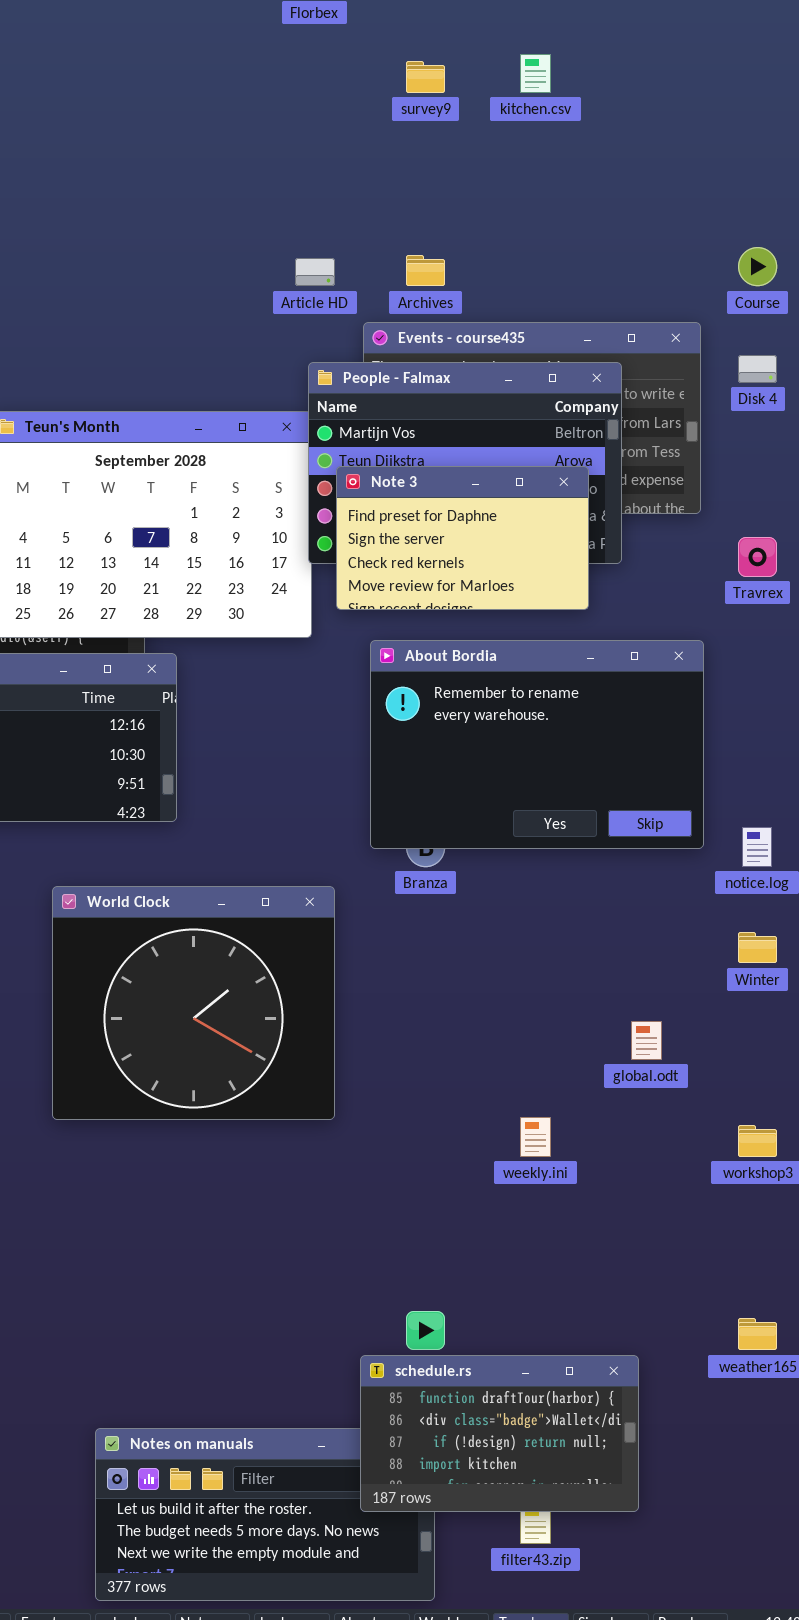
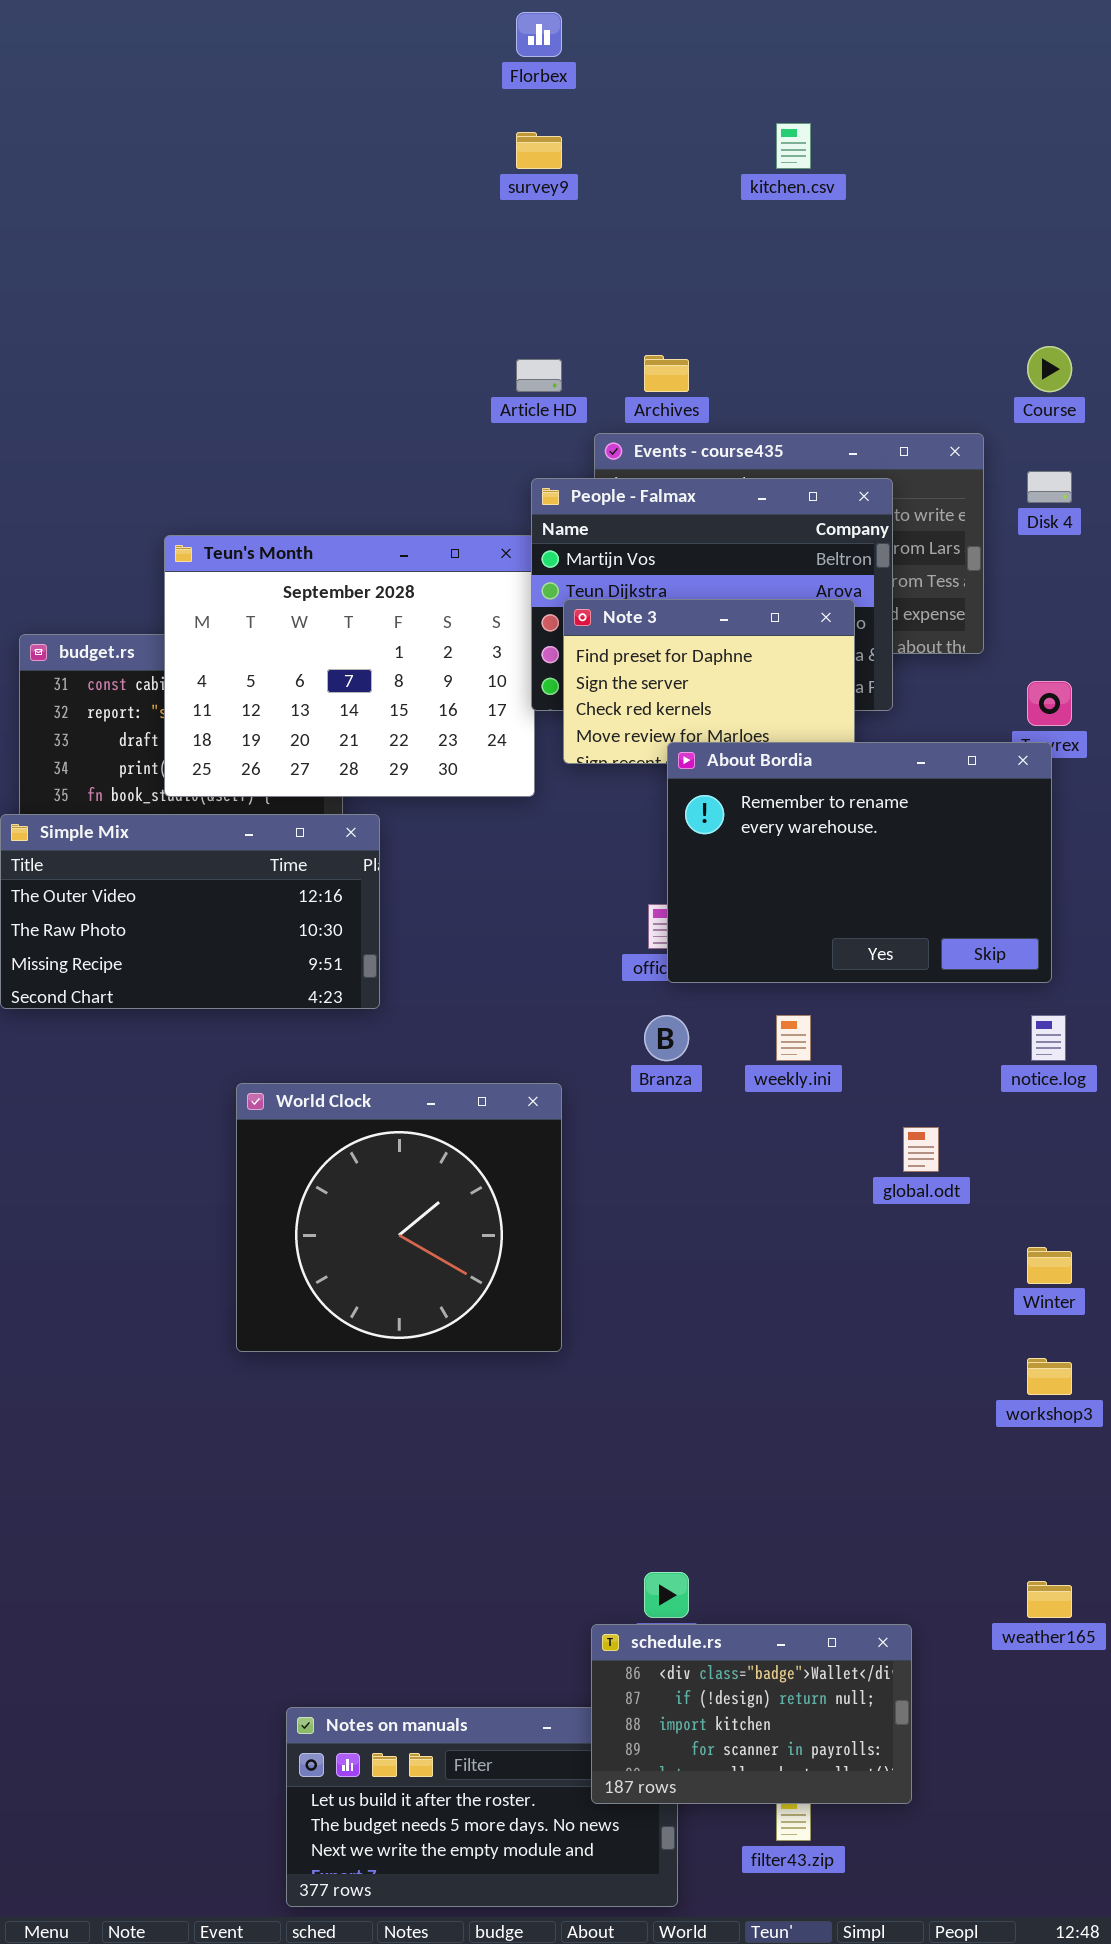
survey9: [406,61,445,93] -> [516,132,562,169], moved
About Bordia: [370,640,704,849] -> [667,742,1052,983], moved
Winter: [738,932,777,963] -> [1027,1247,1072,1284], moved
global.odt: [631,1021,662,1060] -> [903,1127,939,1172], moved
weekly.ini: [520,1117,551,1157] -> [776,1015,811,1061], moved
schedule.rs: [360,1355,639,1512] -> [591,1624,912,1804], scrolled down 1 row

